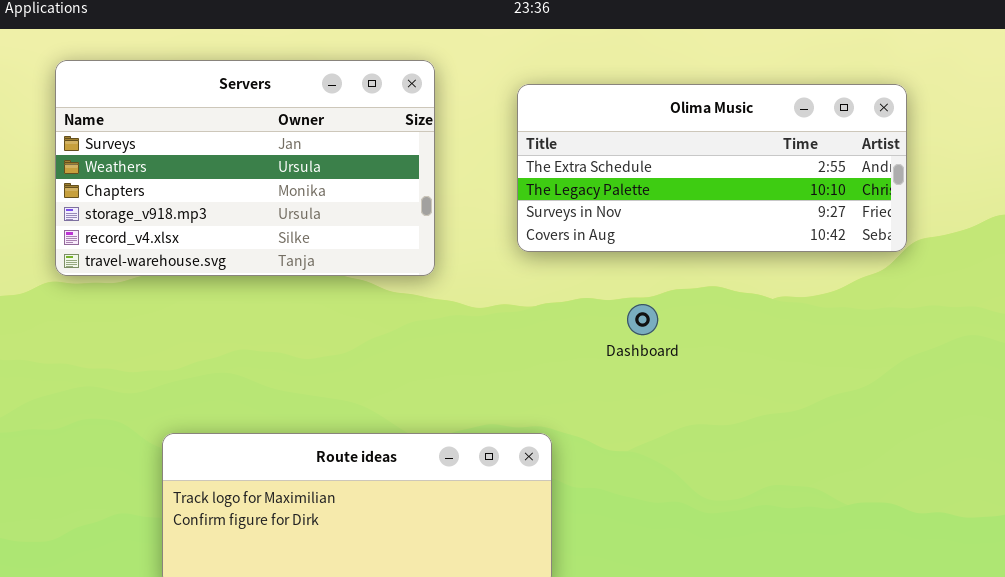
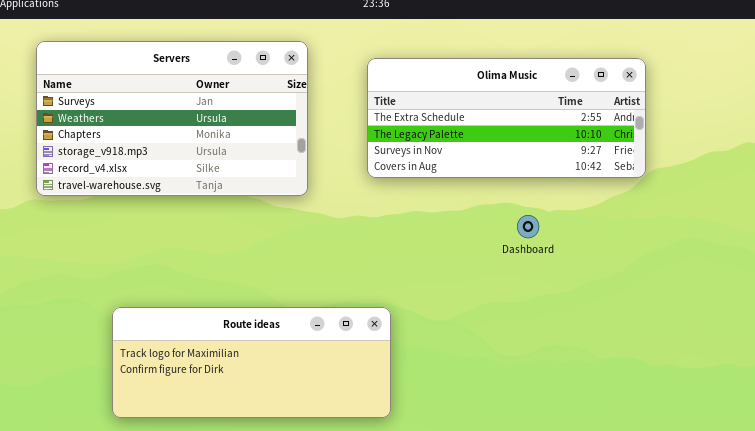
Dashboard: [627,304,658,335] -> [517,215,539,238], moved

